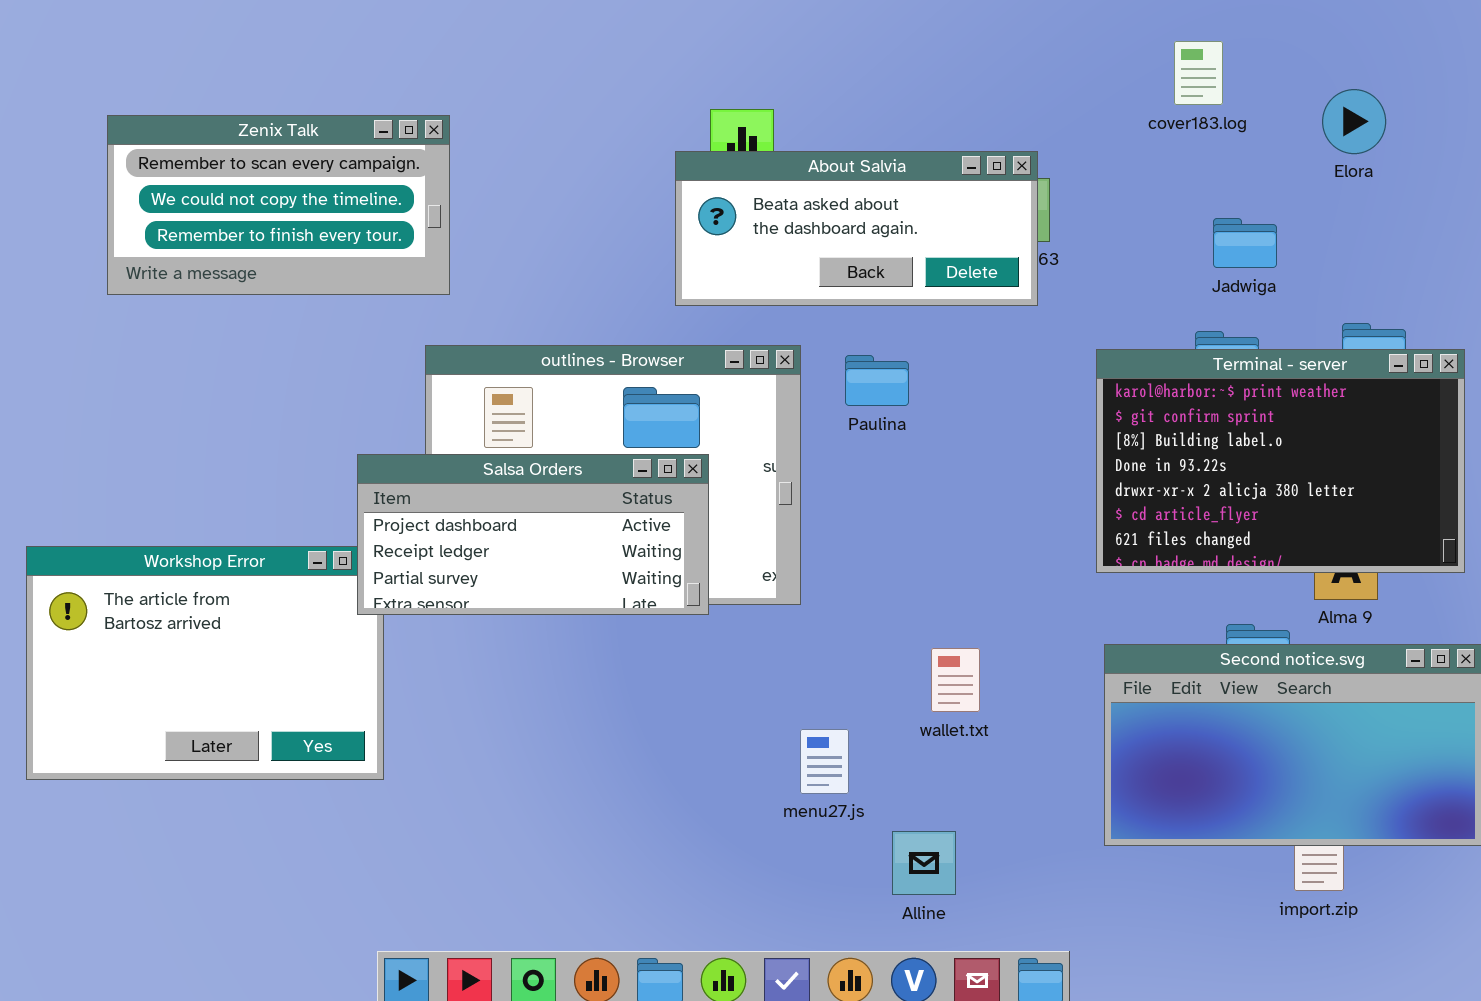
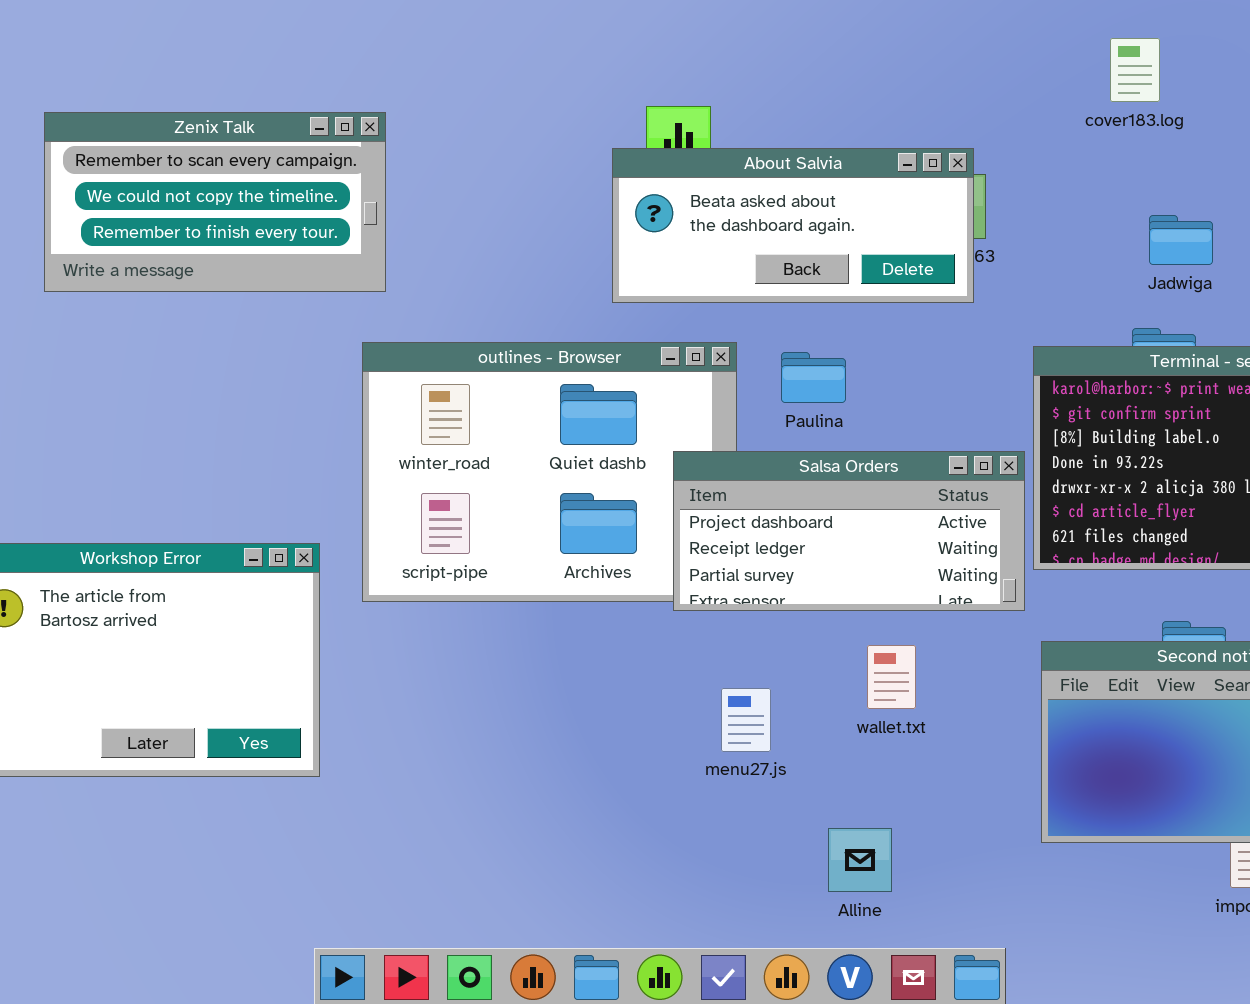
Salsa Orders: [357,454,709,615] -> [673,451,1025,611], moved
menu27.js: [800,729,849,794] -> [721,688,771,752], moved

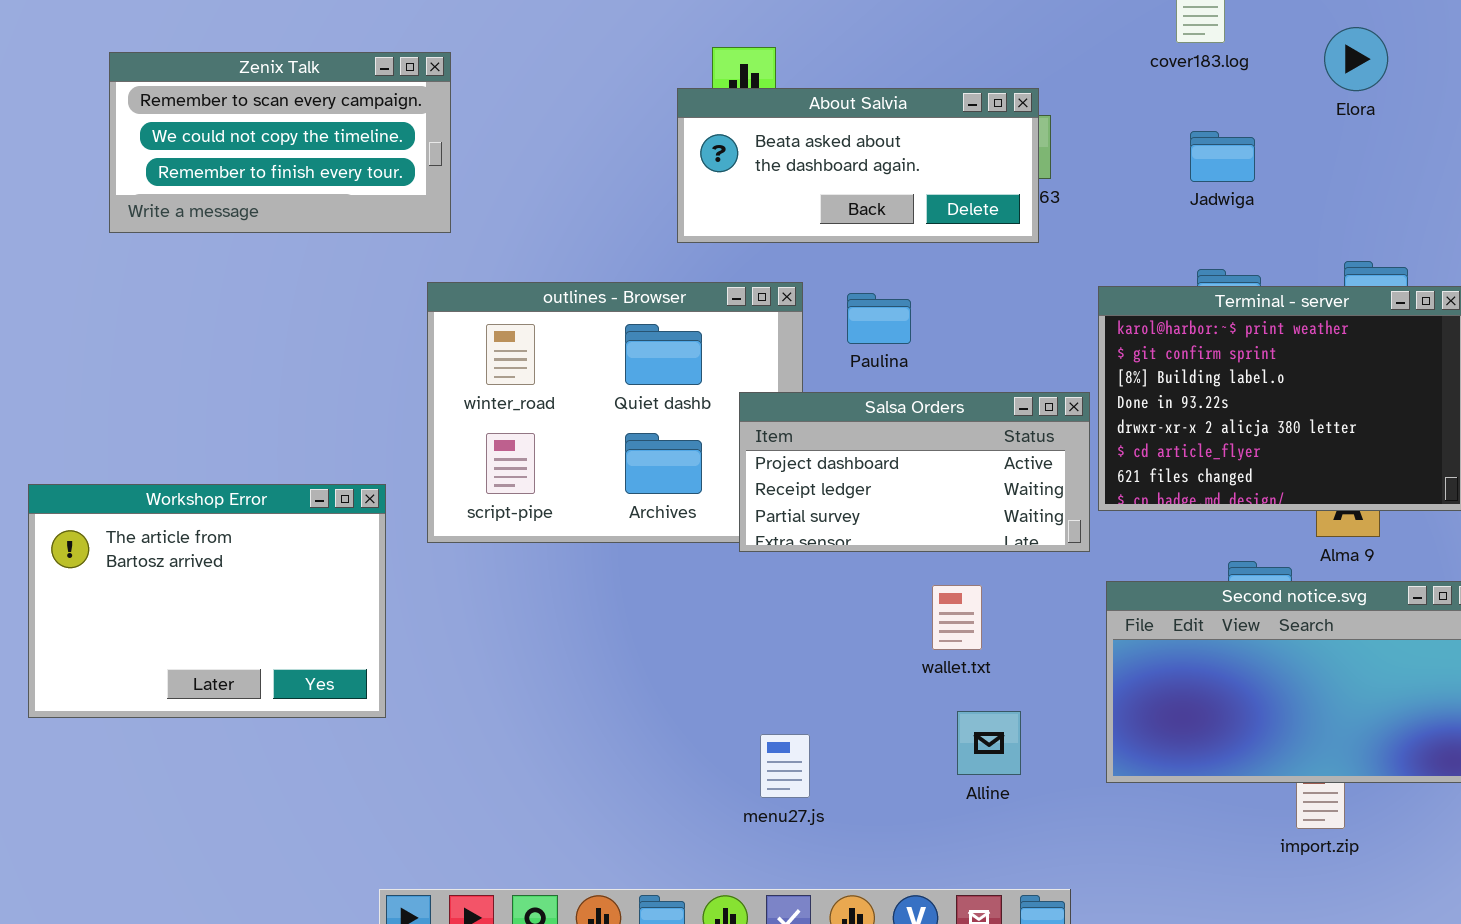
Jadwiga: [1149,215,1213,265] -> [1190,131,1255,182], moved
menu27.js: [721,688,771,752] -> [760,734,810,798], moved
Alline: [828,828,892,892] -> [957,711,1021,775], moved

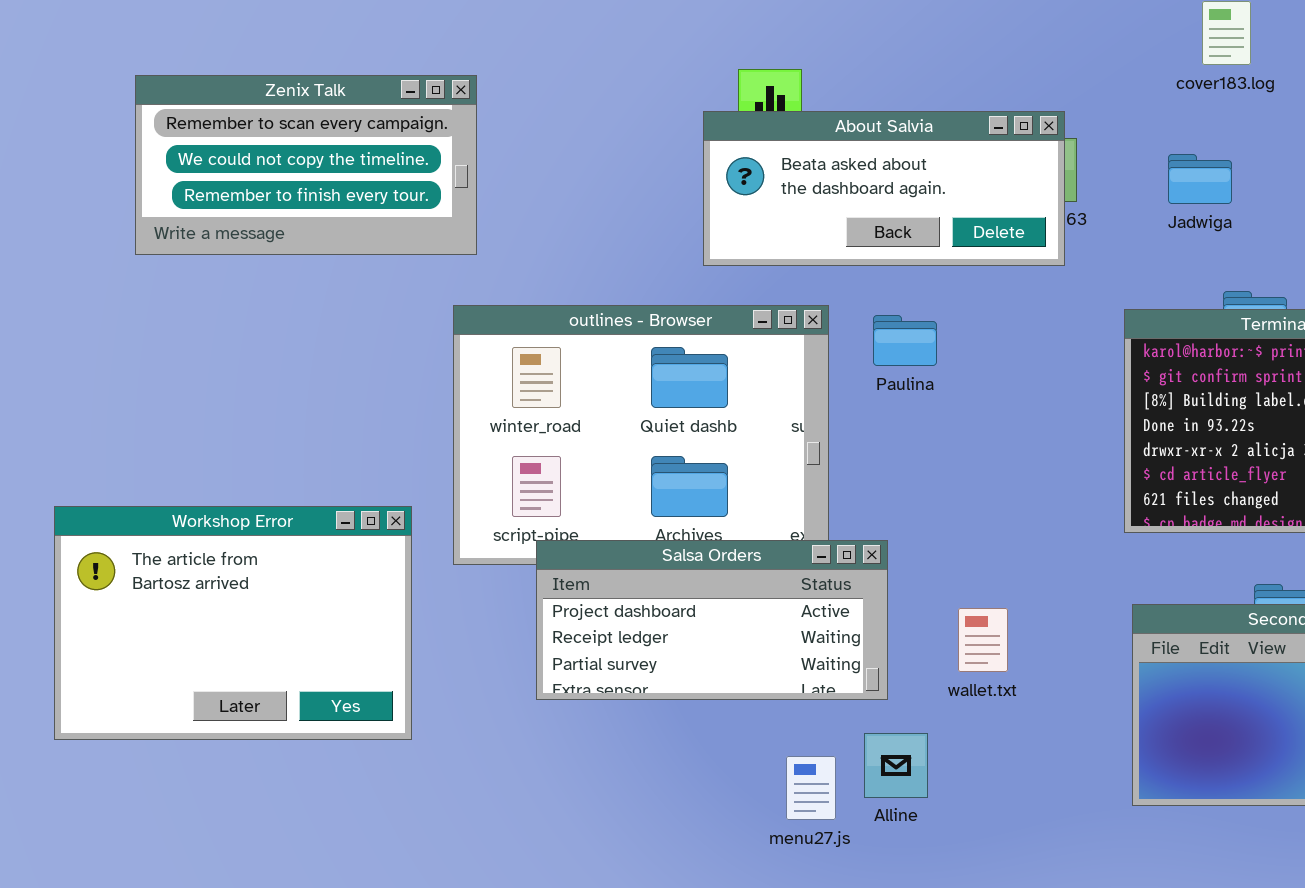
Jadwiga: [1190,131,1255,182] -> [1168,154,1232,204], moved
Salsa Orders: [739,392,1090,552] -> [536,540,888,700], moved
Alline: [957,711,1021,775] -> [864,733,928,798], moved

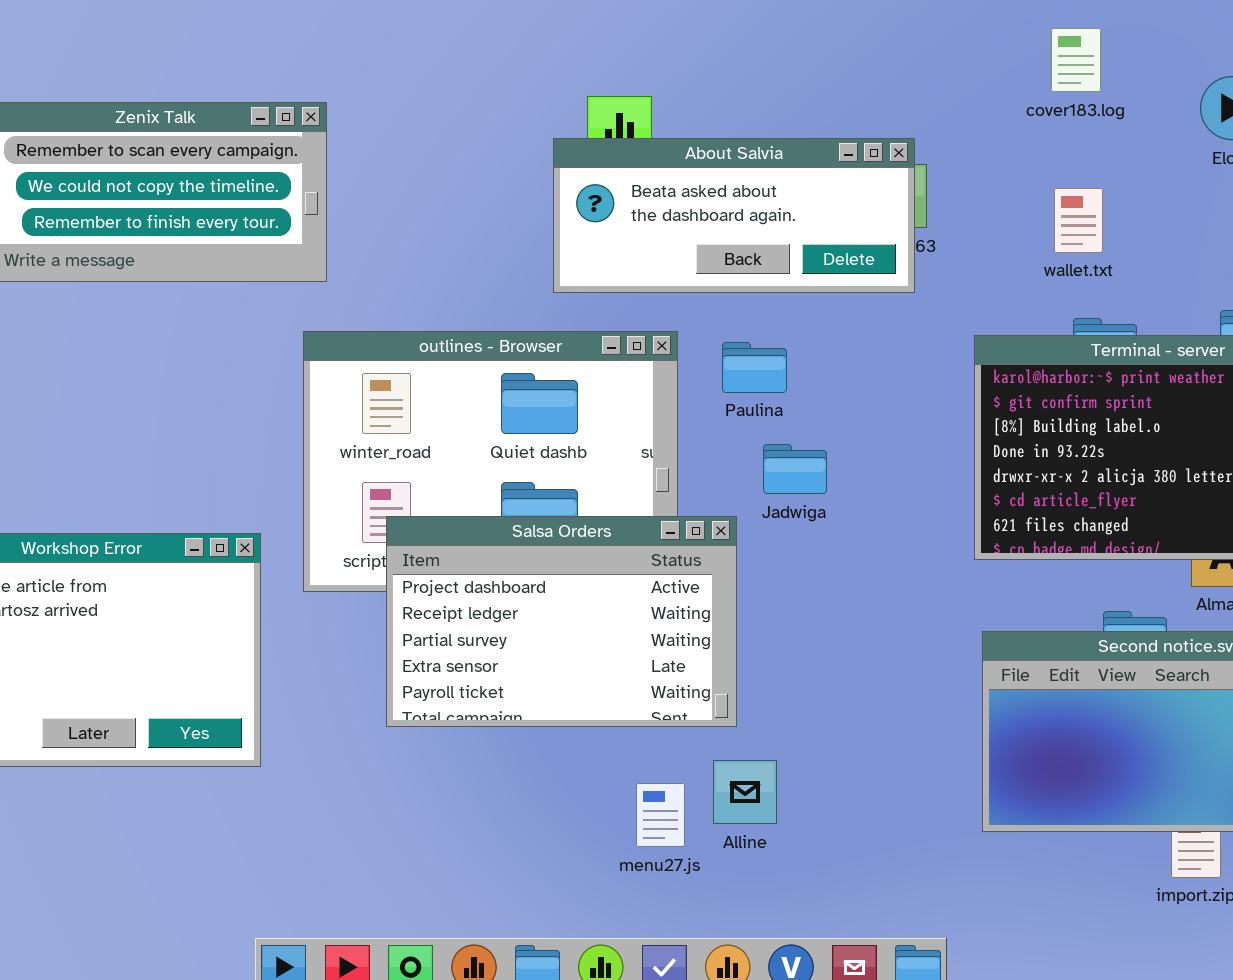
Jadwiga: [1168,154,1232,204] -> [763,444,827,494], moved
Salsa Orders: [536,540,888,700] -> [386,516,737,727], resized
wallet.txt: [958,608,1008,672] -> [1054,188,1103,253], moved

